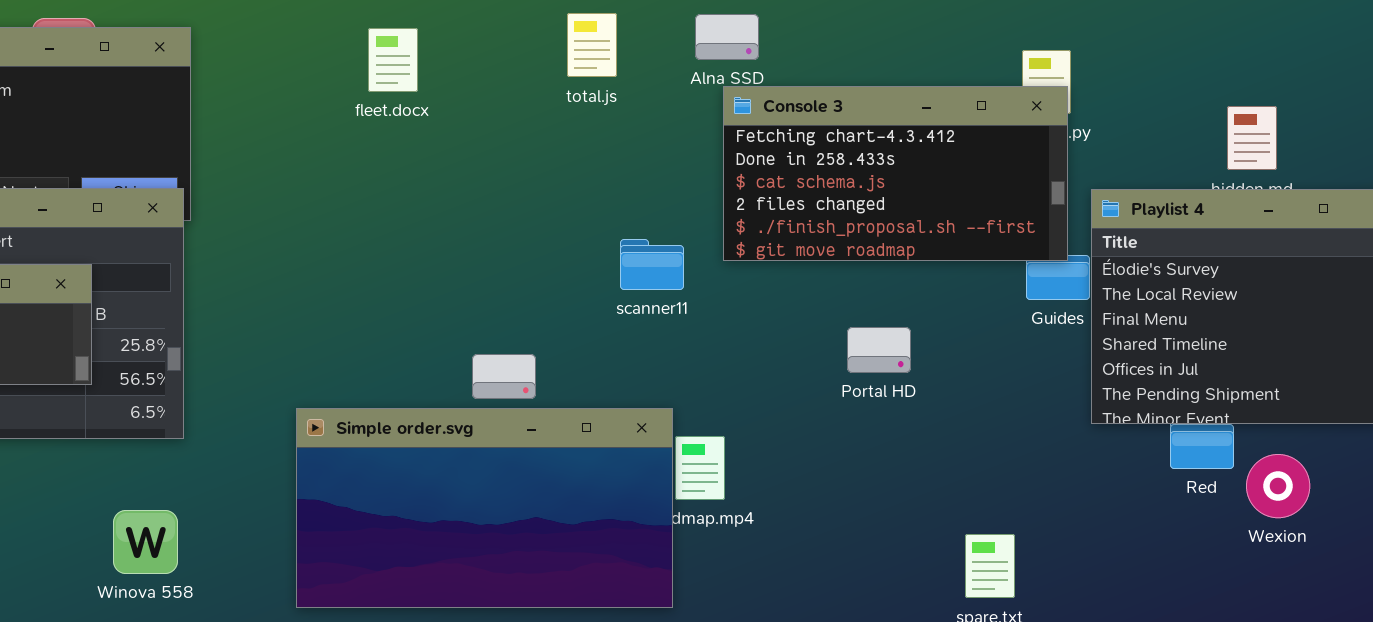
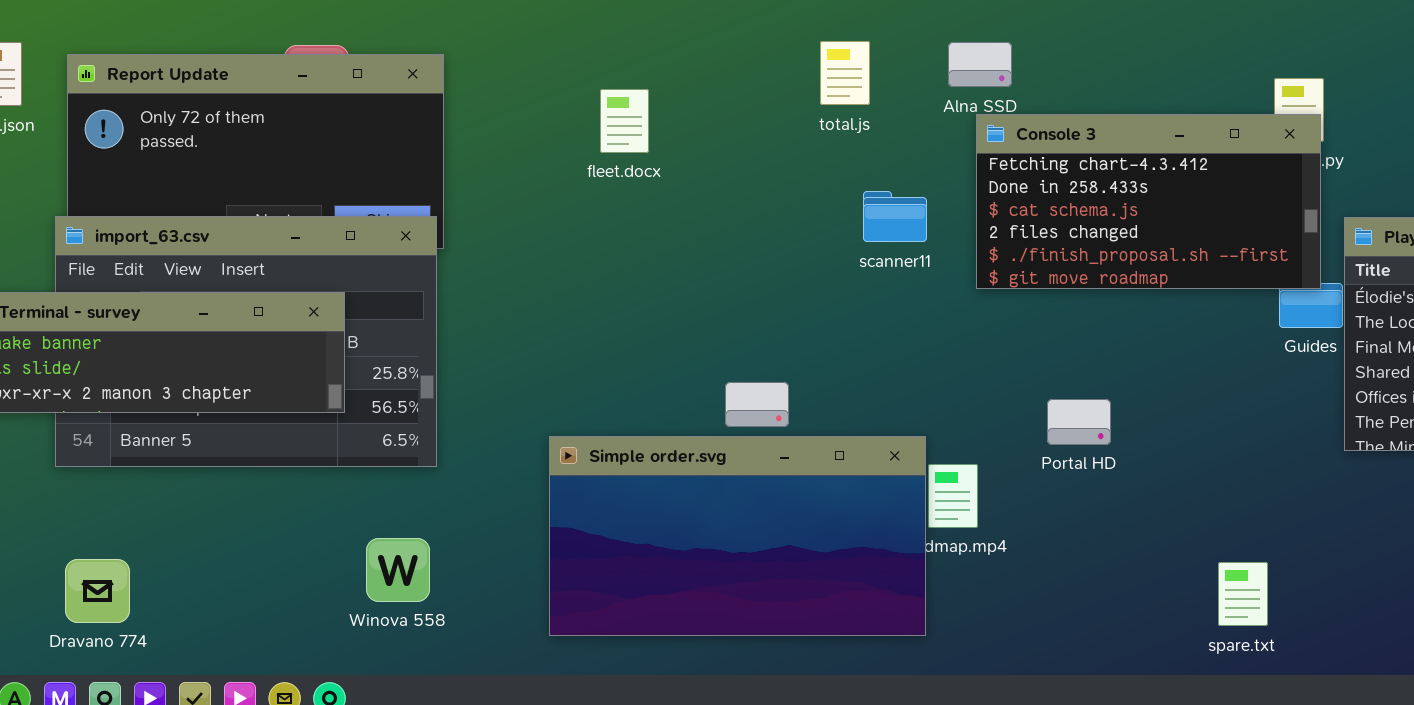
fleet.docx: [368,28,418,92] -> [600,89,649,153], moved
scanner11: [620,239,684,290] -> [863,191,927,242], moved
Portal HD: [847,327,911,373] -> [1047,399,1111,445], moved

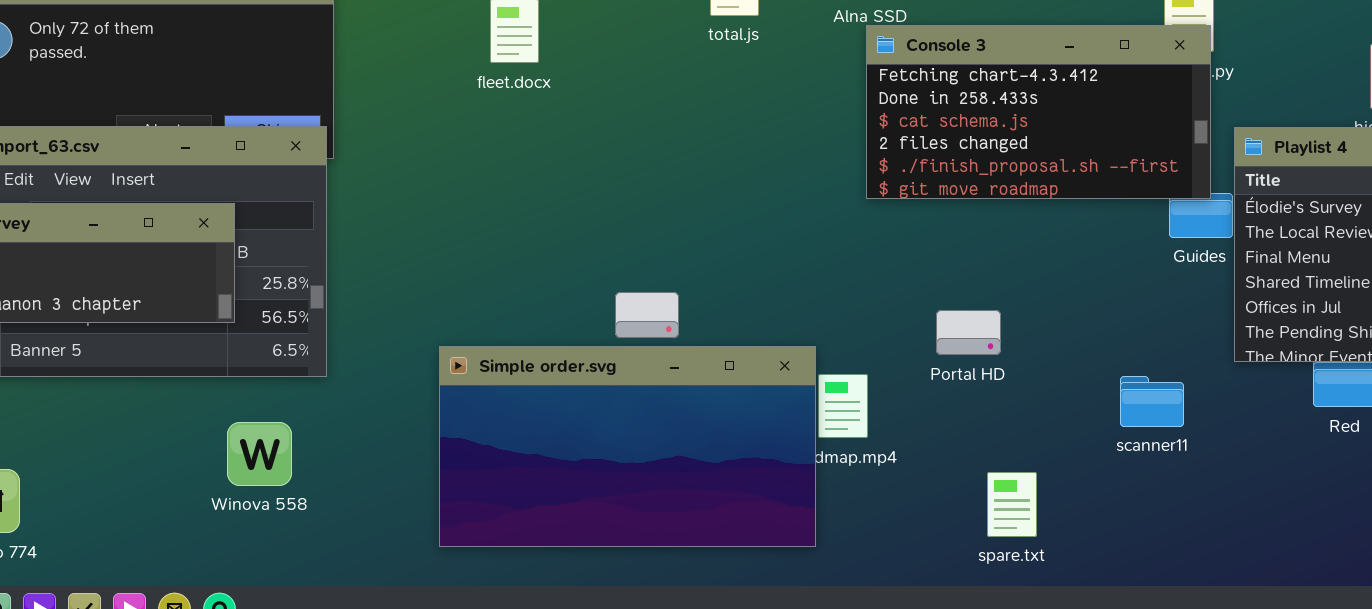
scanner11: [863,191,927,242] -> [1120,376,1184,427], moved
Winova 558: [366,538,430,602] -> [227,422,292,486], moved
spare.txt: [1218,562,1268,626] -> [987,472,1037,537], moved

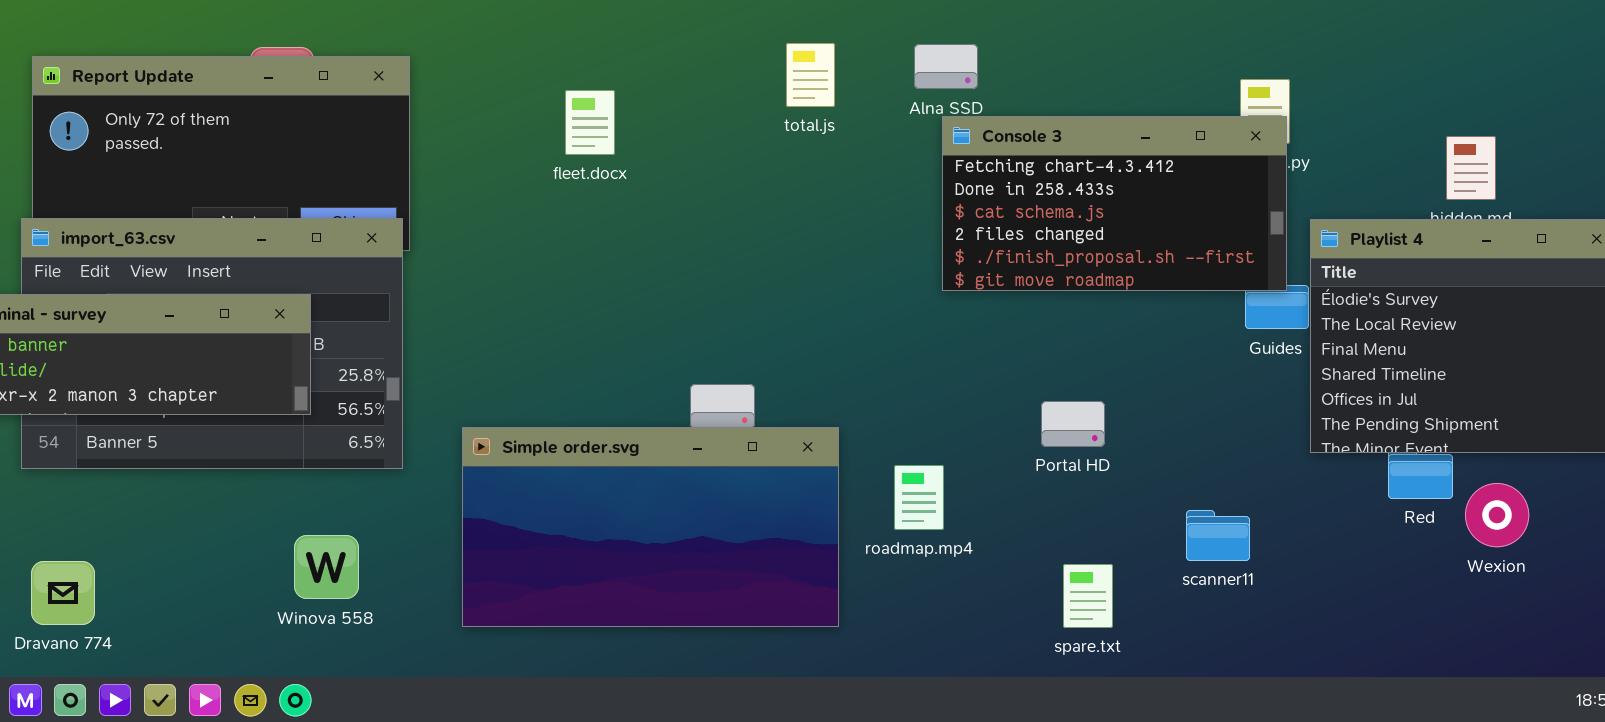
Portal HD: [936,310,1001,355] -> [1041,401,1105,447], moved
Simple order.svg: [439,346,816,547] -> [462,427,839,627], moved
scanner11: [1120,376,1184,427] -> [1186,510,1250,561], moved
Winova 558: [227,422,292,486] -> [294,535,359,599], moved

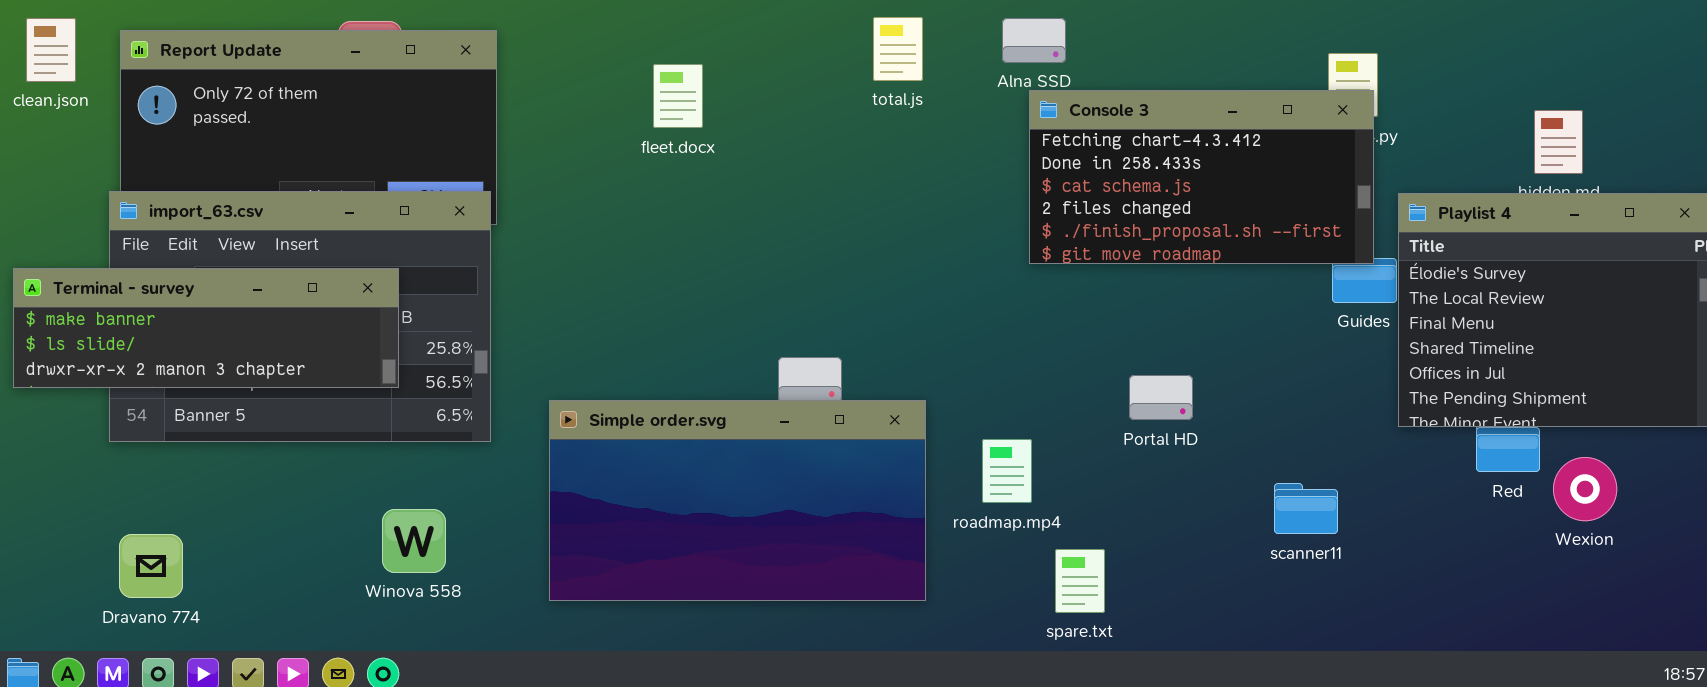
spare.txt: [1063,564,1113,628] -> [1055,549,1105,613], moved

